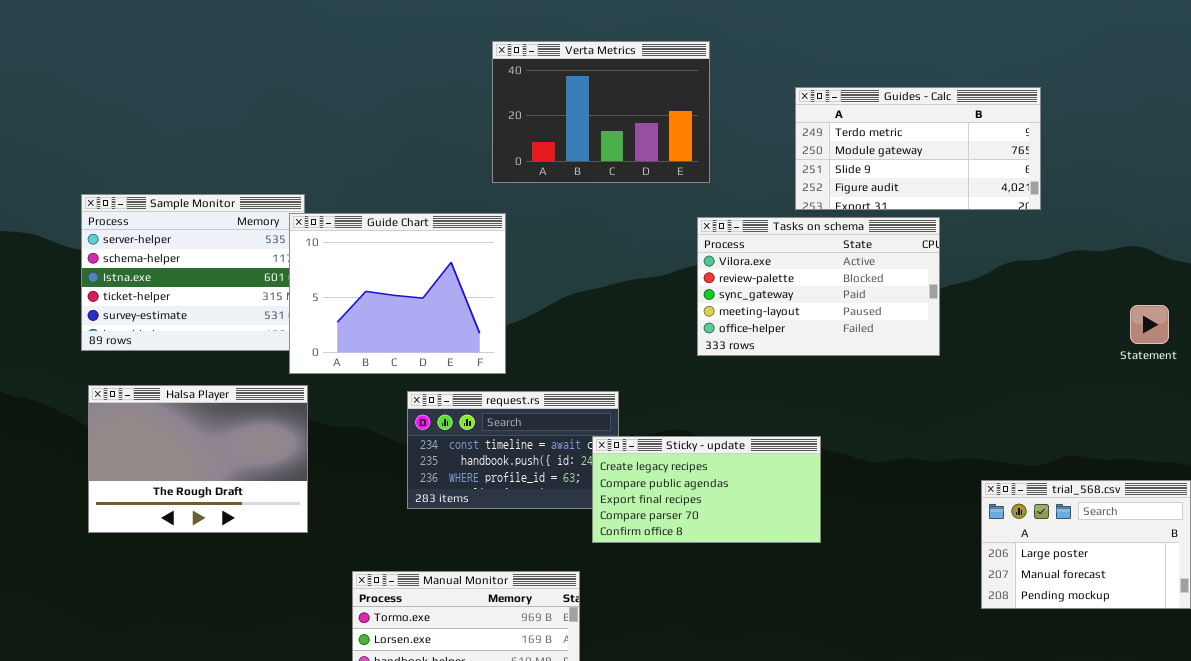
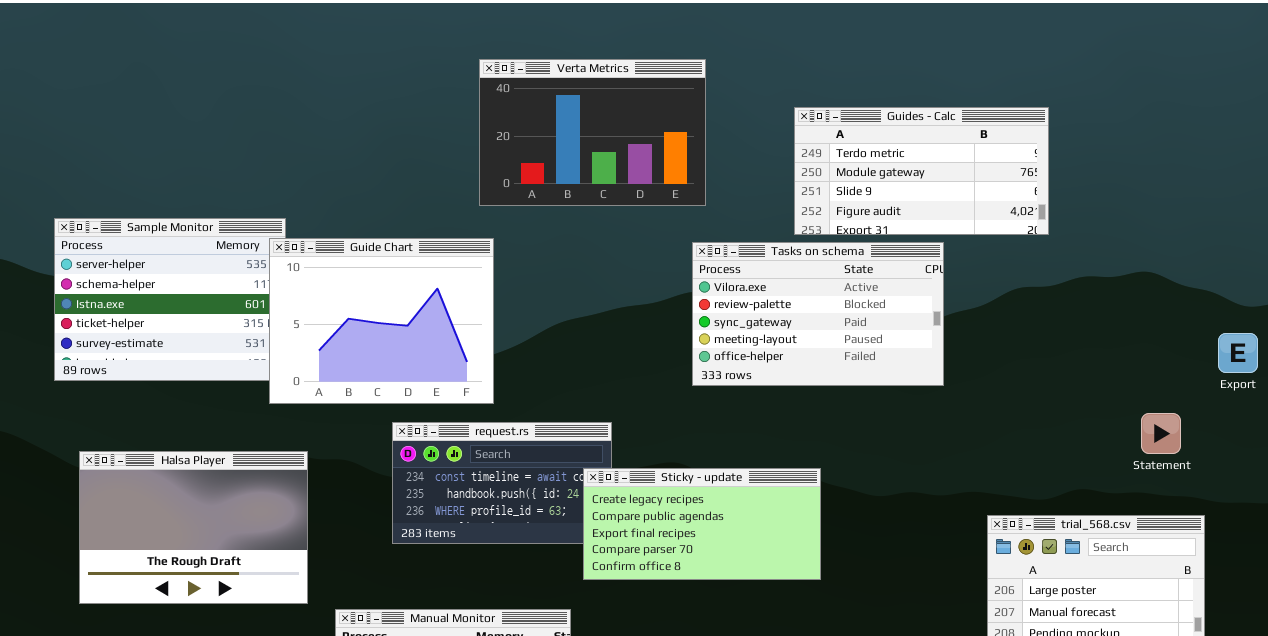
Statement: [1130,305,1169,344] -> [1141,413,1181,454], moved
Halsa Player: [88,385,308,533] -> [79,451,308,604], moved

